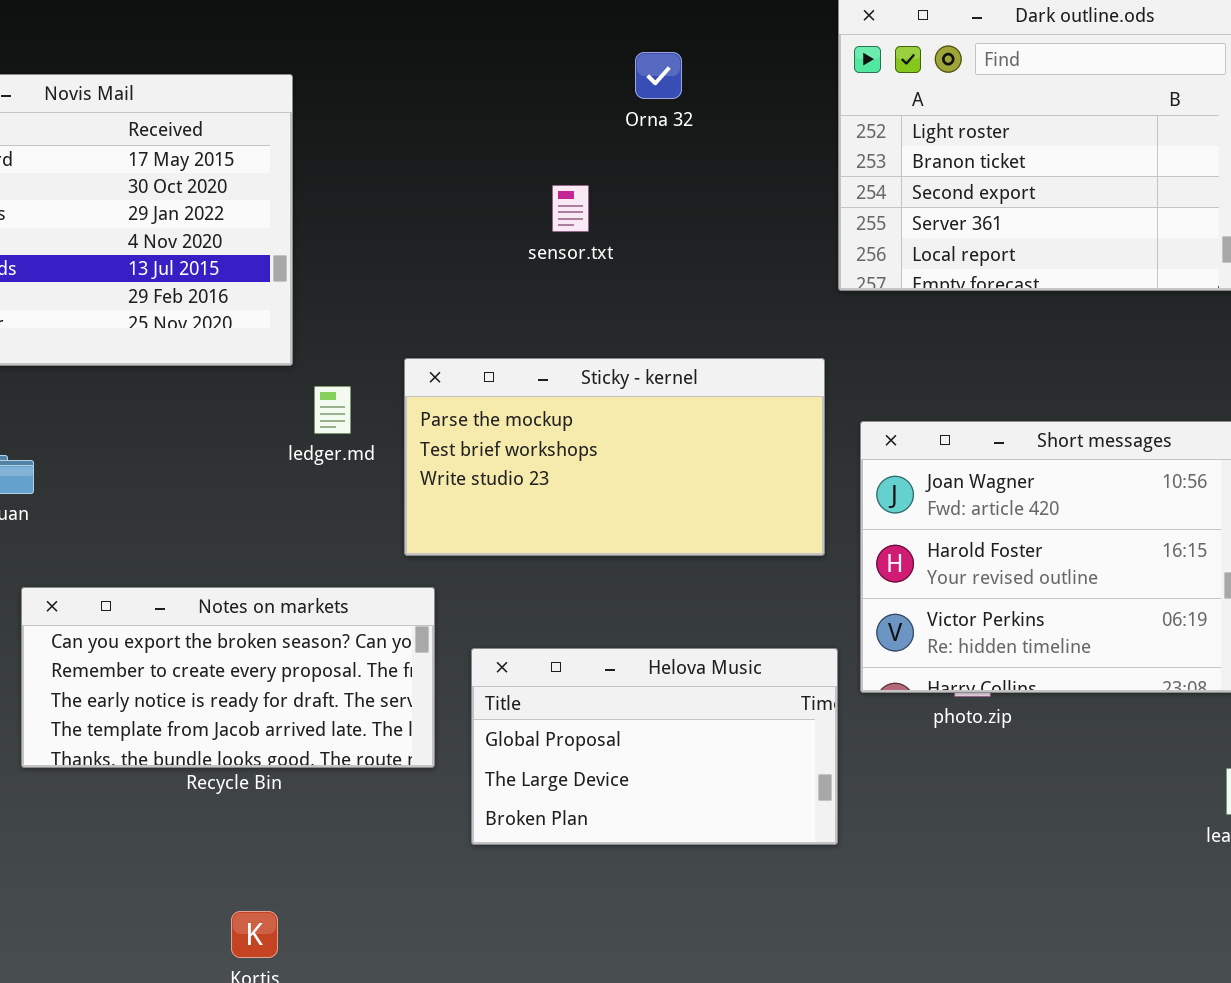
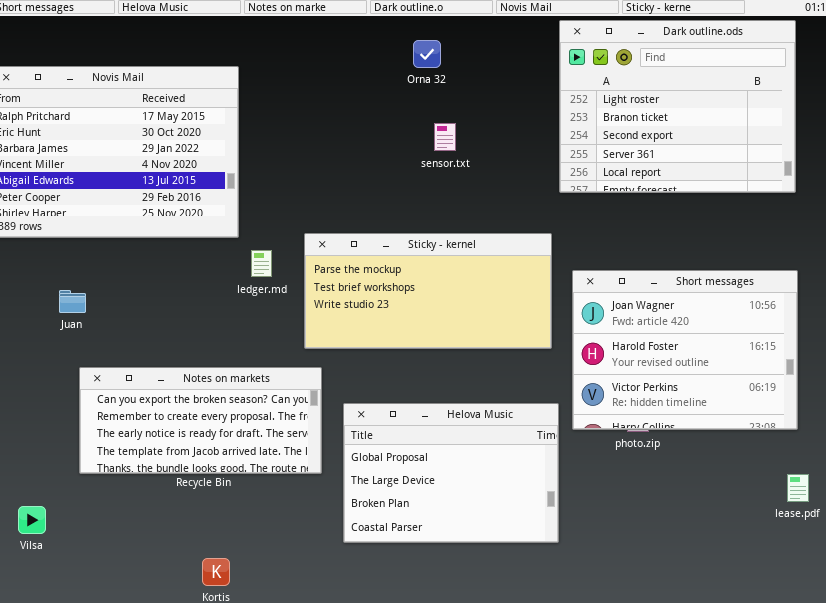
Orna 32: [635,52,682,99] -> [413,40,441,68], moved
sensor.txt: [552,185,589,232] -> [434,123,456,151], moved
Helova Music: [471,648,838,845] -> [343,403,559,543], resized

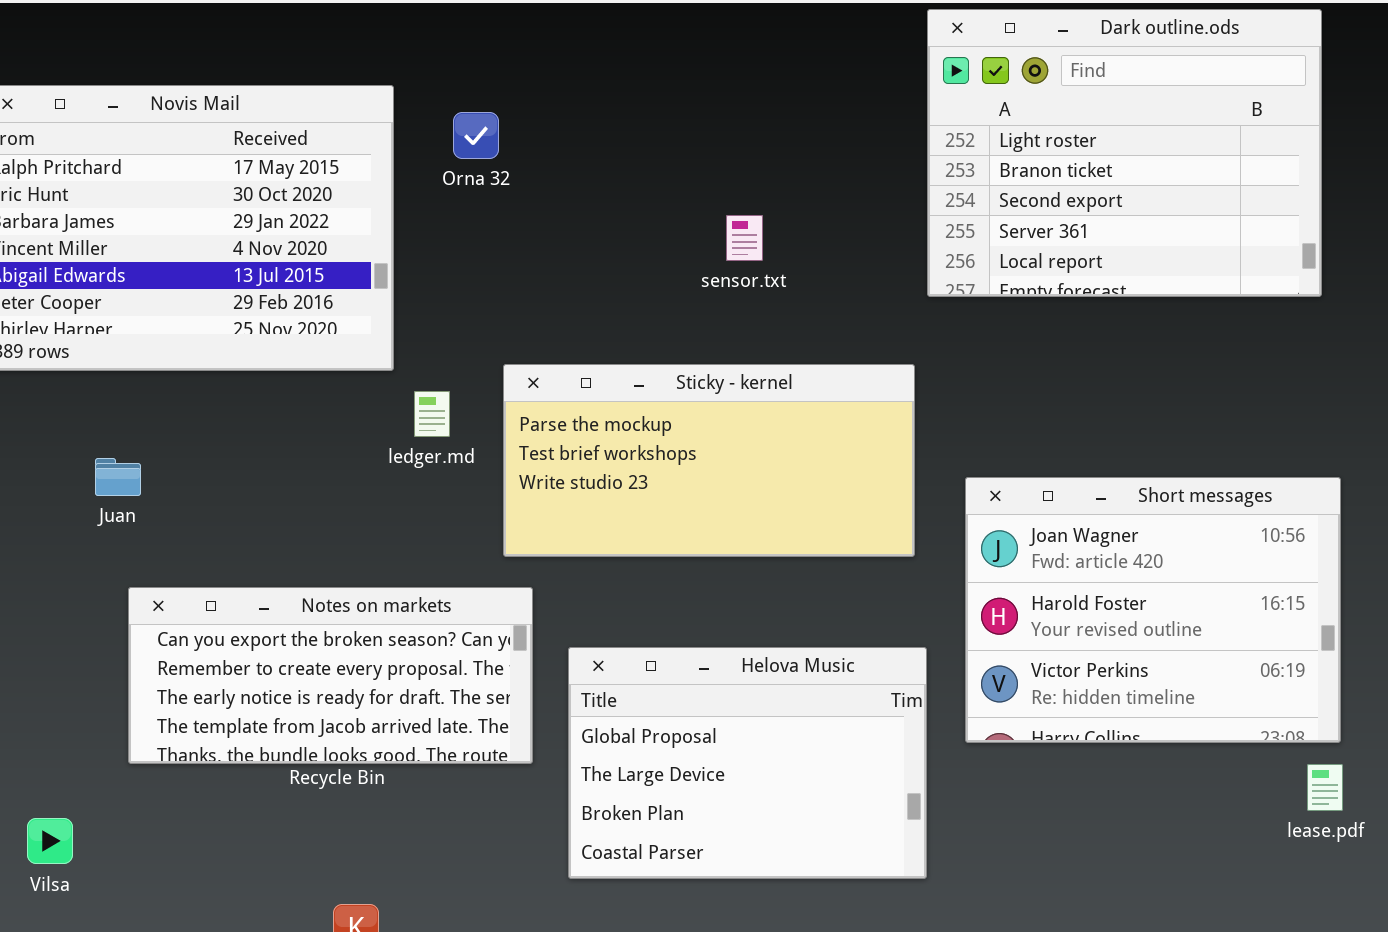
Orna 32: [413,40,441,68] -> [453,112,499,159], moved
sensor.txt: [434,123,456,151] -> [726,215,763,261], moved
Short messages: [572,270,798,430] -> [965,477,1341,743], moved

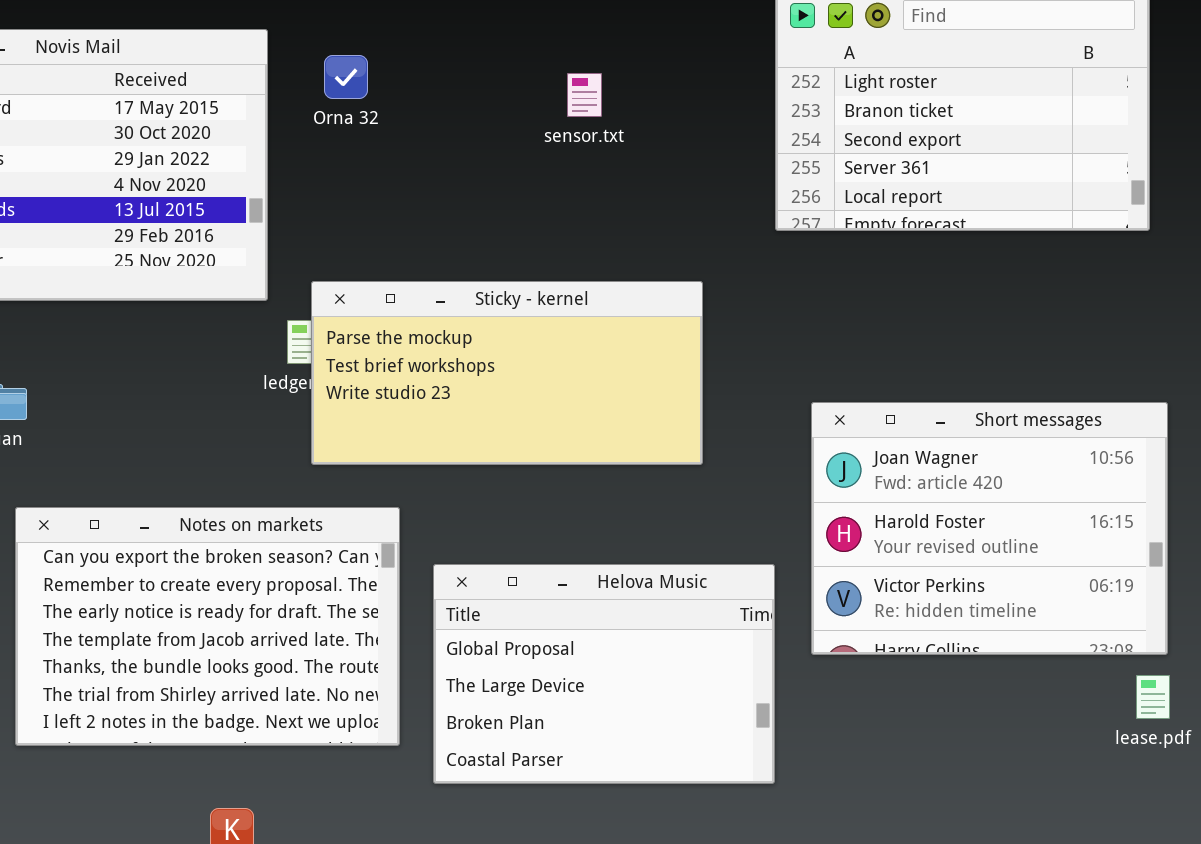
sensor.txt: [726,215,763,261] -> [567,73,602,117], moved
Sticky - kernel: [503,364,915,557] -> [311,281,703,465], moved
Notes on markets: [128,587,533,764] -> [15,507,400,746], resized

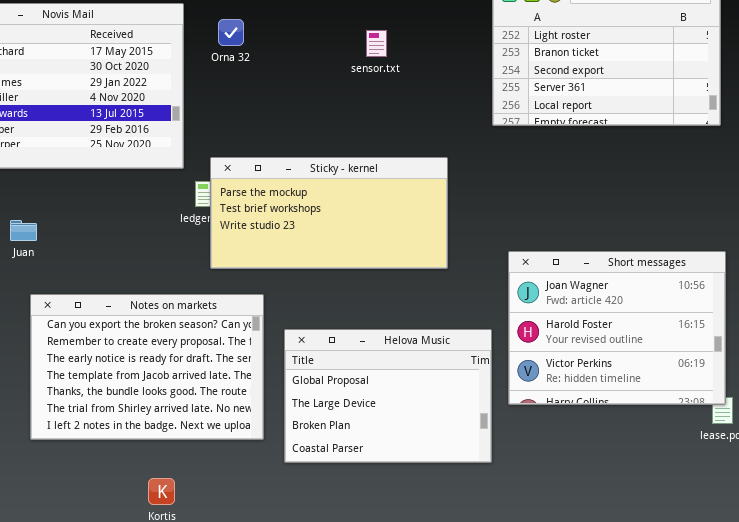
Short messages: [811,402,1168,655] -> [508,251,726,405], moved

